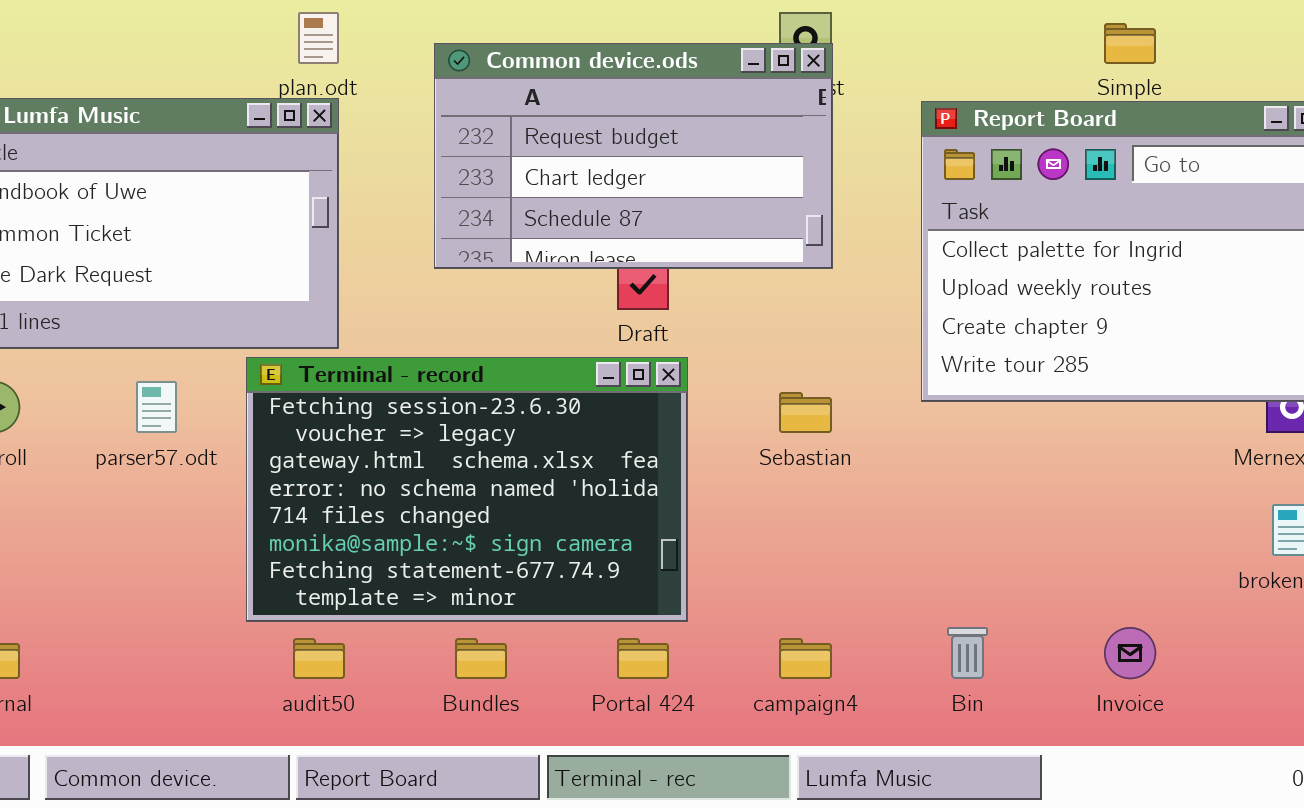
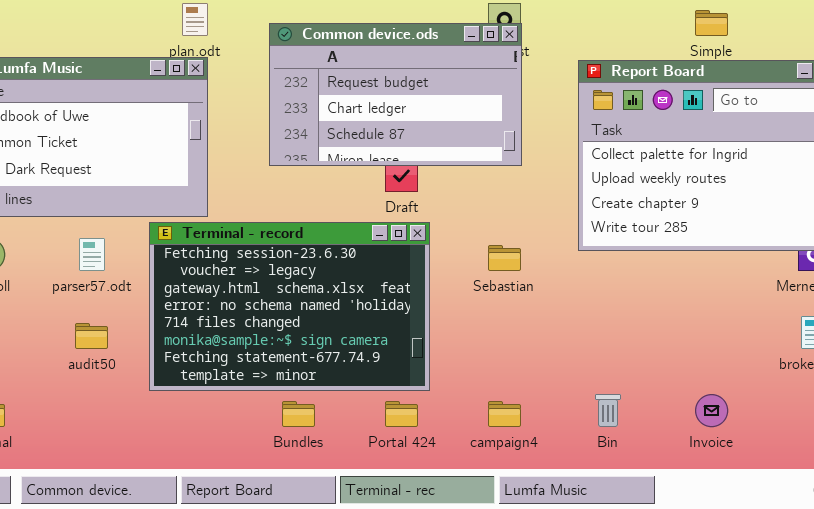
audit50: [293,638,345,679] -> [75,323,108,349], moved

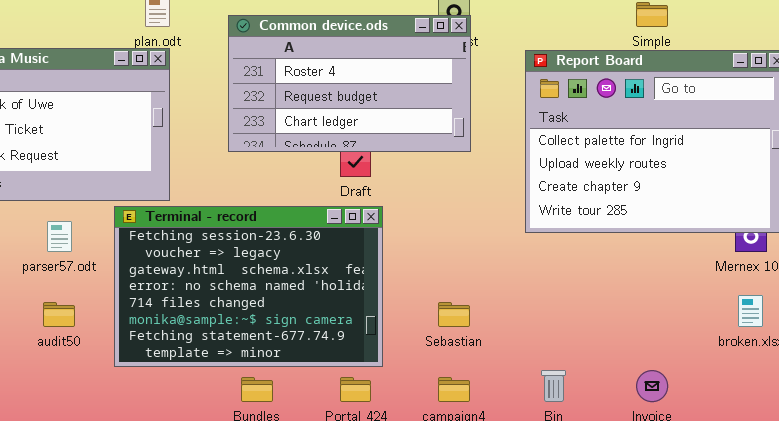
Common device.ods: [269,23,522,166] -> [228,15,471,152], scrolled up 1 row
Sebastian: [488,245,521,271] -> [438,302,470,327], moved

